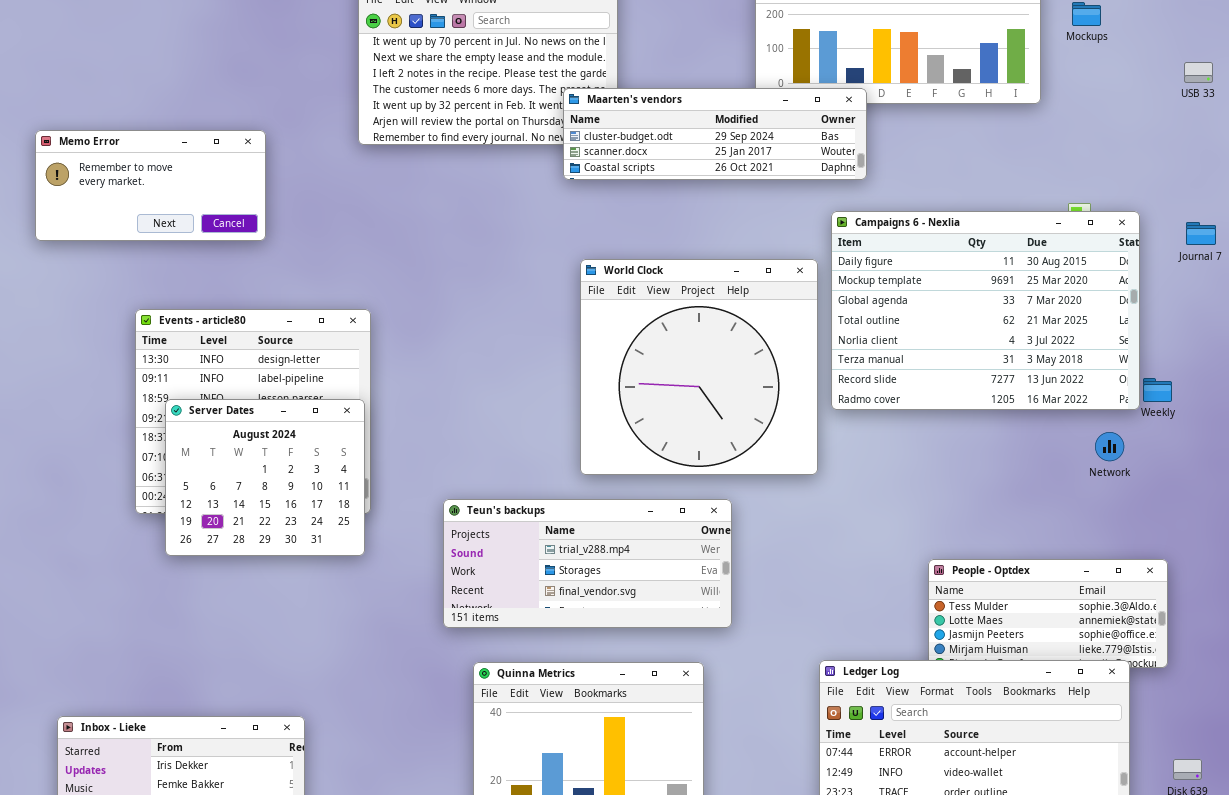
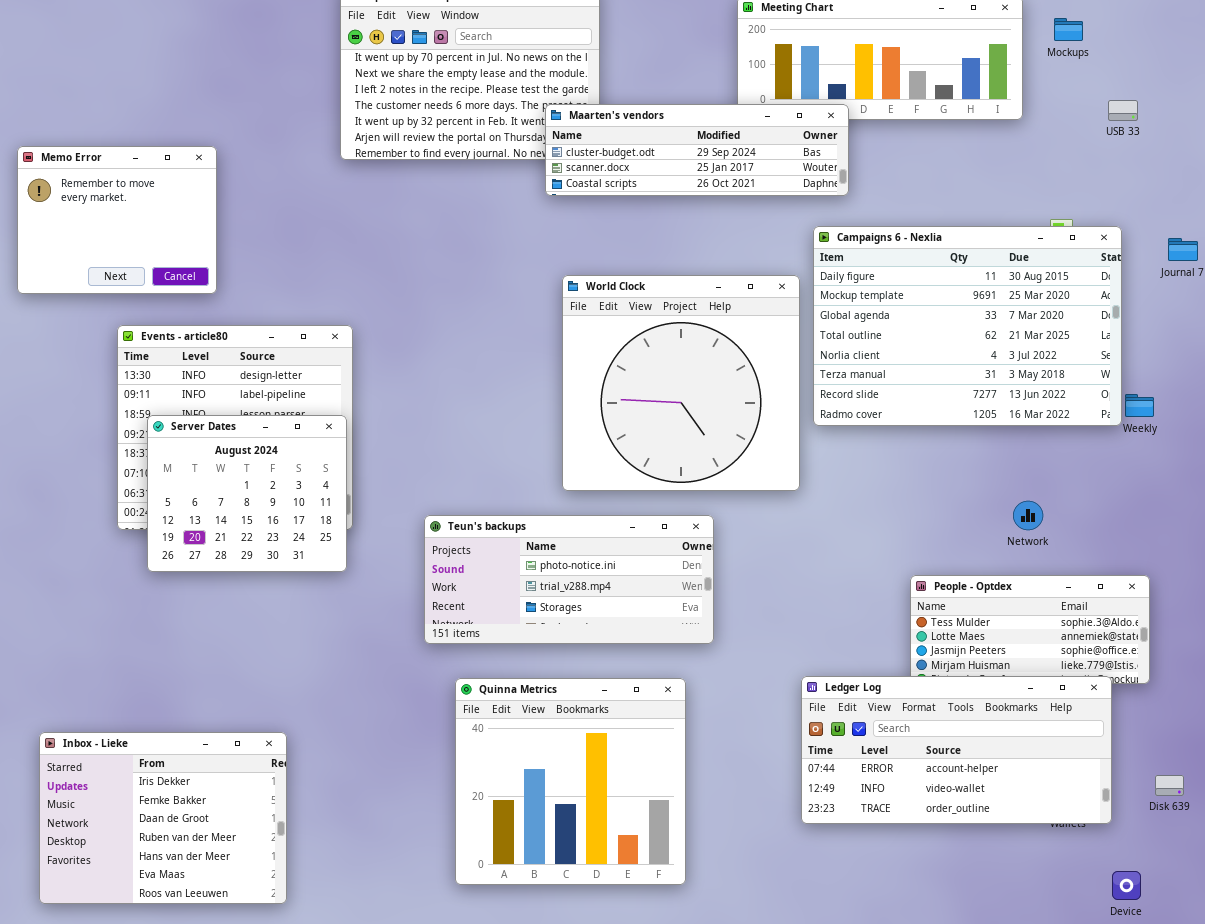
USB 33: [1184,62,1213,83] -> [1108,100,1138,121], moved
Memo Error: [35,130,266,241] -> [17,146,217,294], resized
Network: [1095,432,1124,461] -> [1013,501,1043,530], moved
Teun's backups: [443,499,732,628] -> [424,515,714,644], scrolled up 1 row

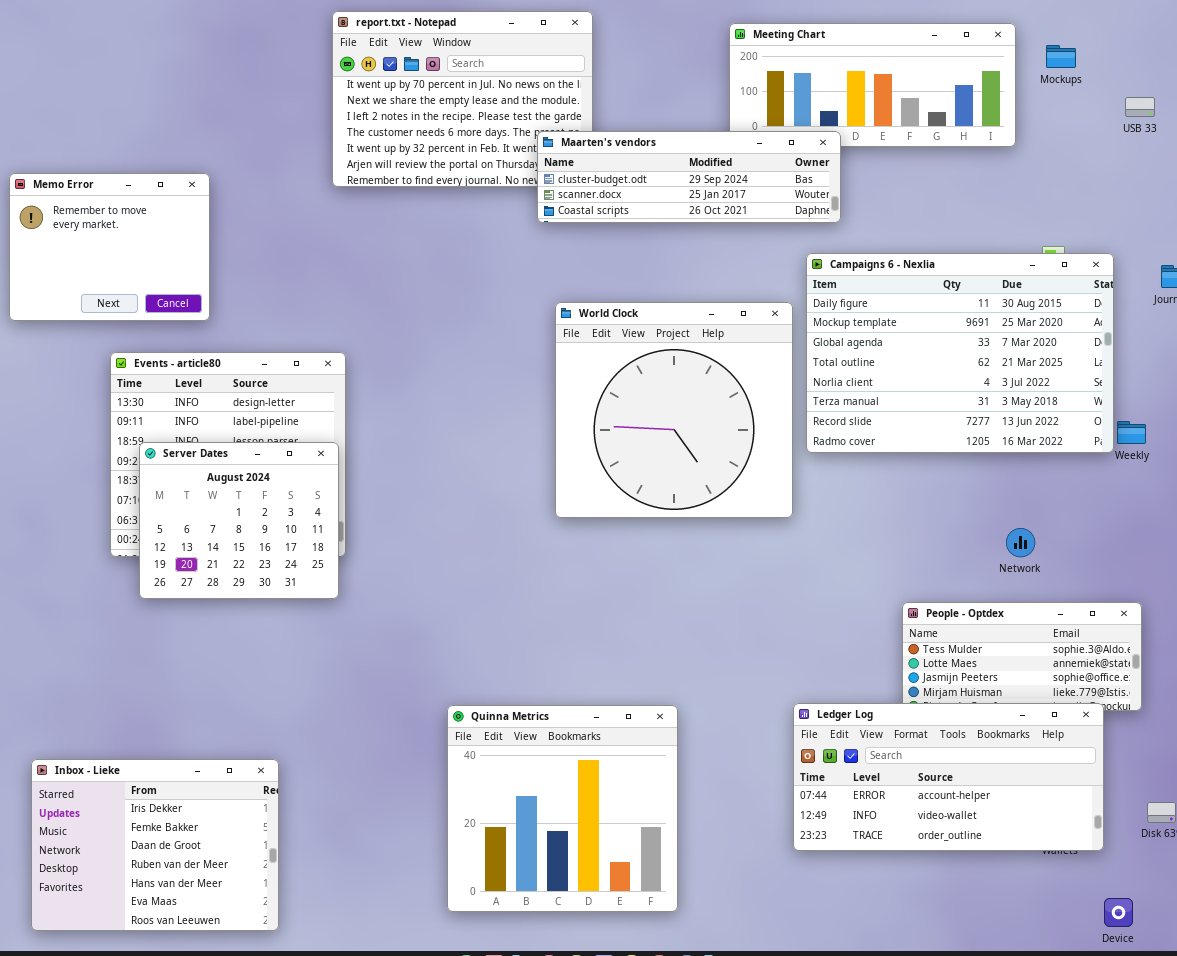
USB 33: [1108,100,1138,121] -> [1125,97,1155,117], moved
Teun's backups: [424,515,714,644] -> none, closed

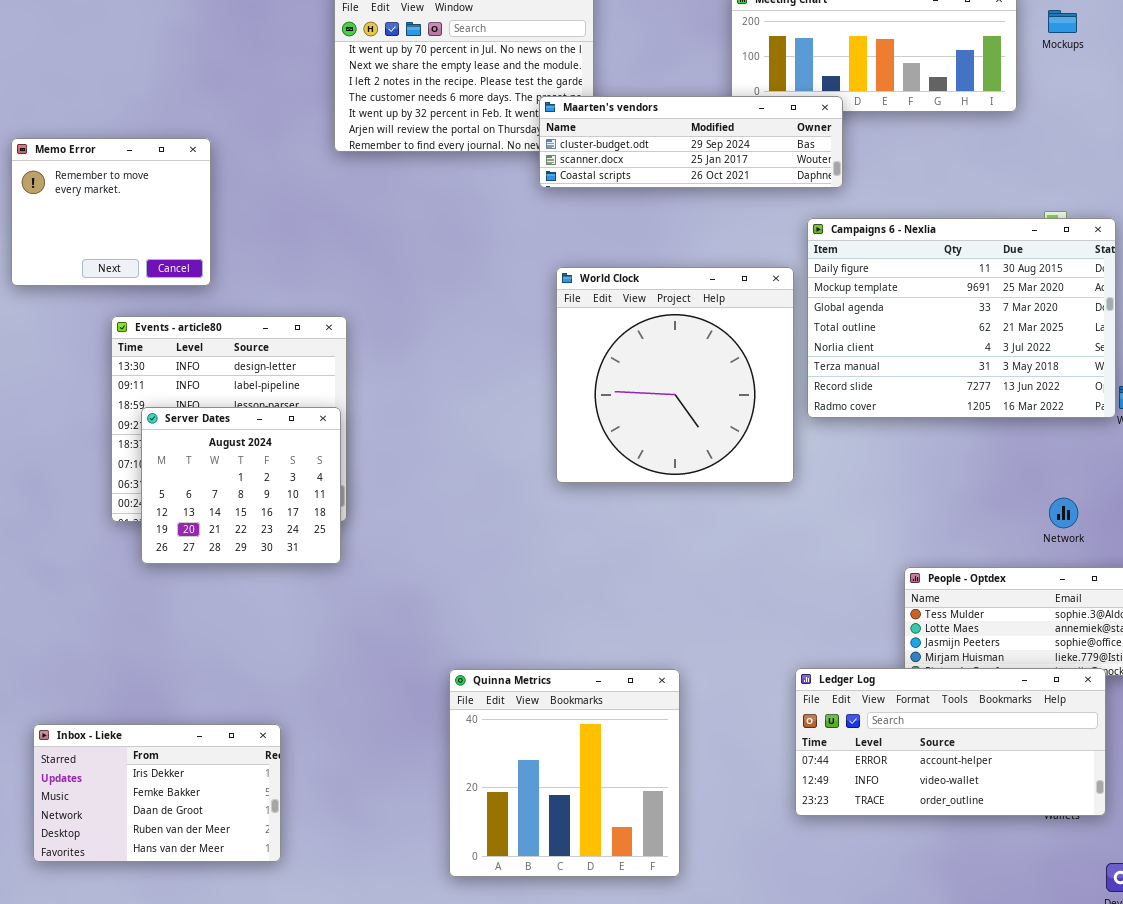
Network: [1006,528,1035,557] -> [1049,498,1078,528], moved
Inbox - Lieke: [31,759,279,931] -> [33,724,281,862], resized

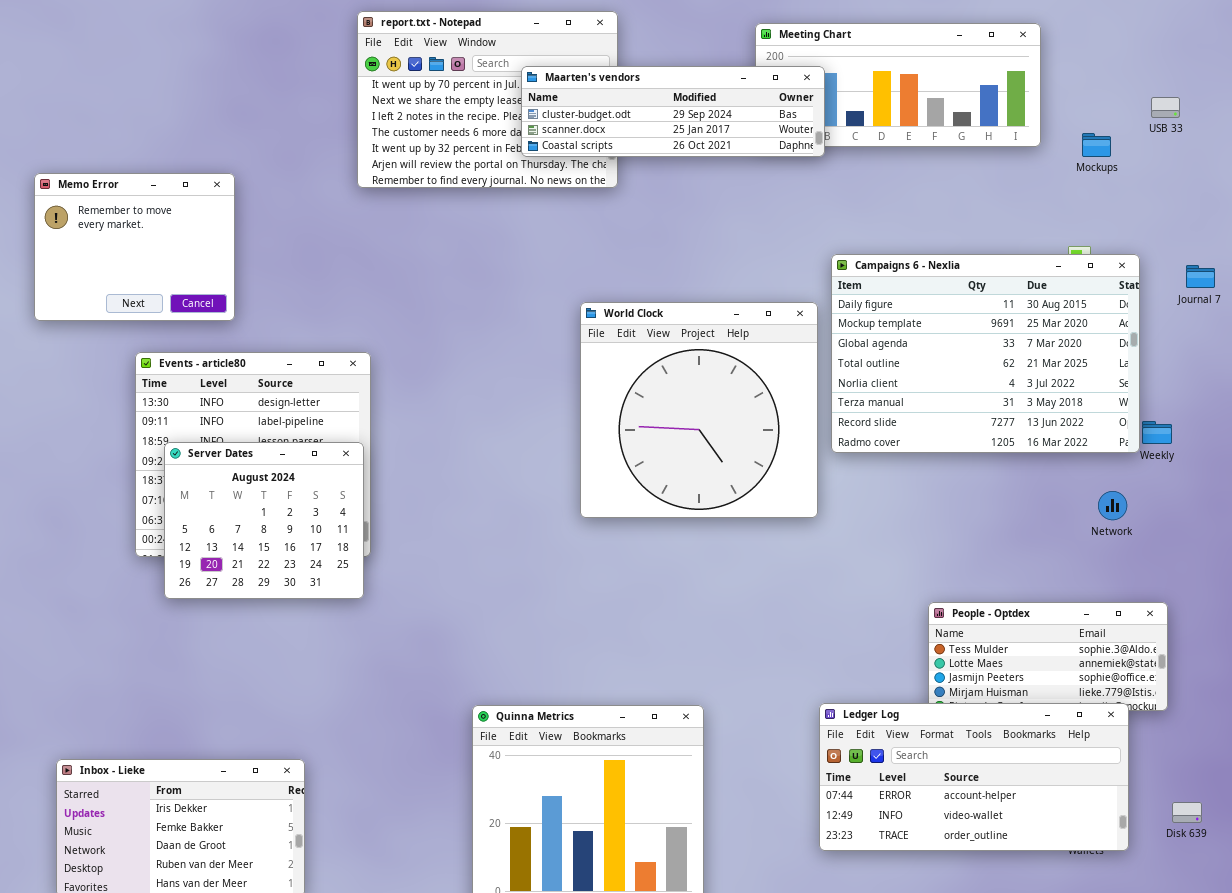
Mockups: [1048,10,1077,33] -> [1082,133,1111,157], moved
Maarten's vendors: [539,96,843,188] -> [521,66,825,157], moved
Network: [1049,498,1078,528] -> [1098,491,1127,520], moved

